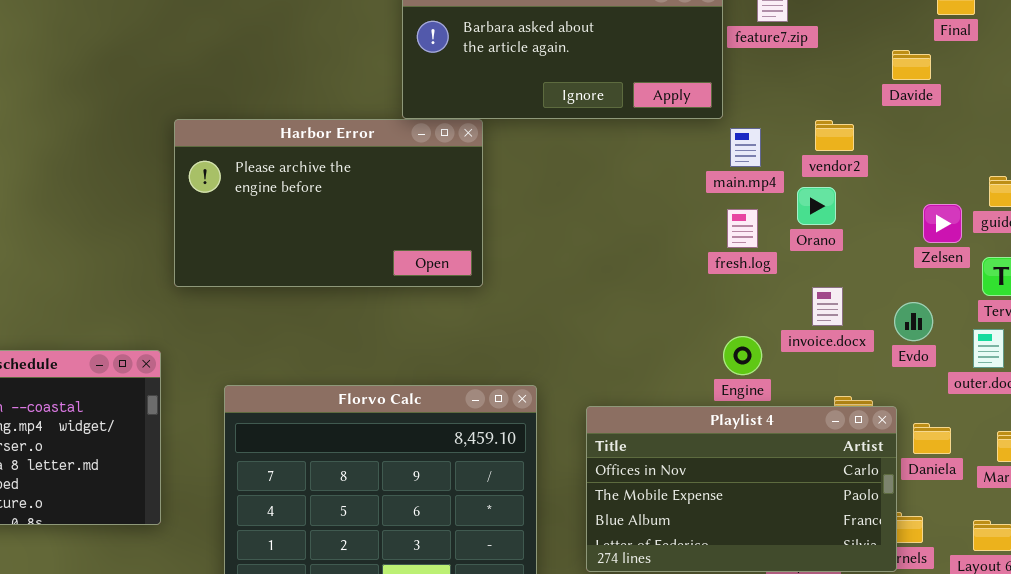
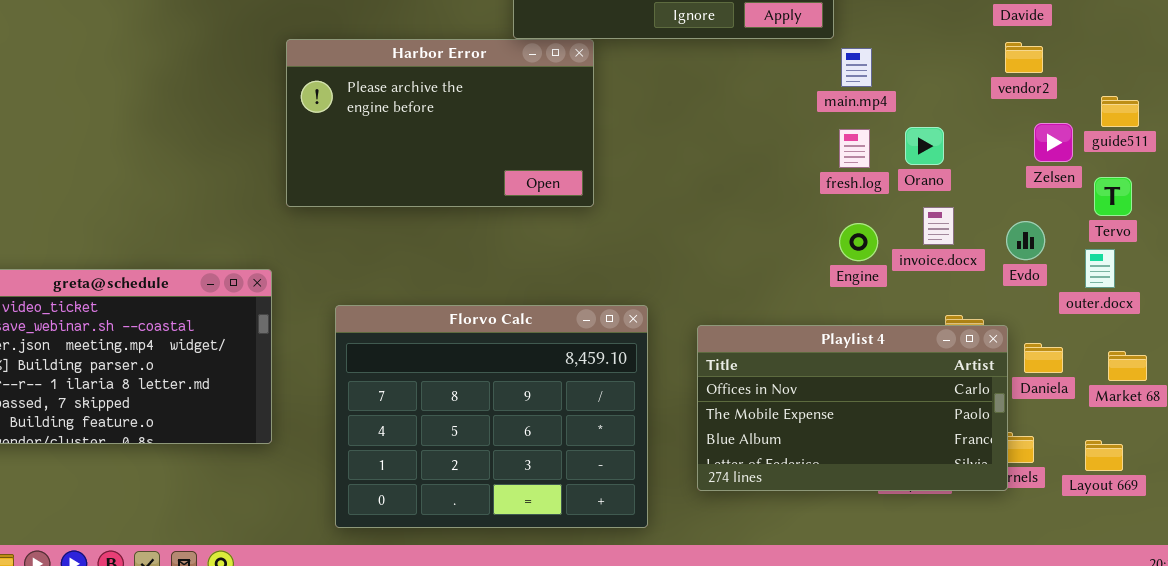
vendor2: [815,120,854,151] -> [1005,42,1043,73], moved
Orano: [797,187,836,225] -> [905,127,944,165], moved
Engine: [723,336,762,375] -> [839,223,878,261], moved

